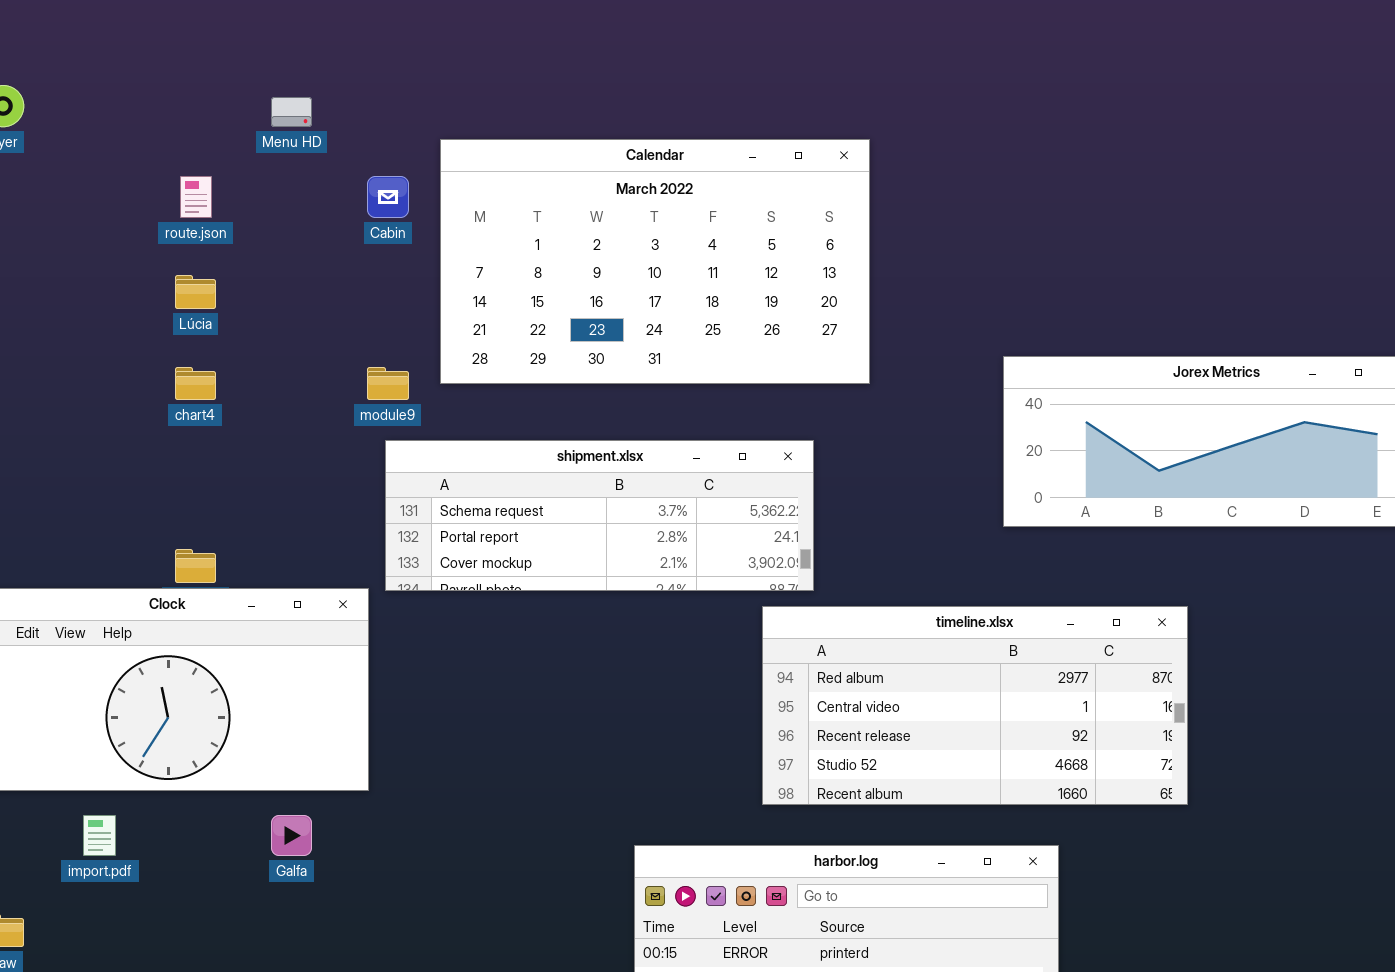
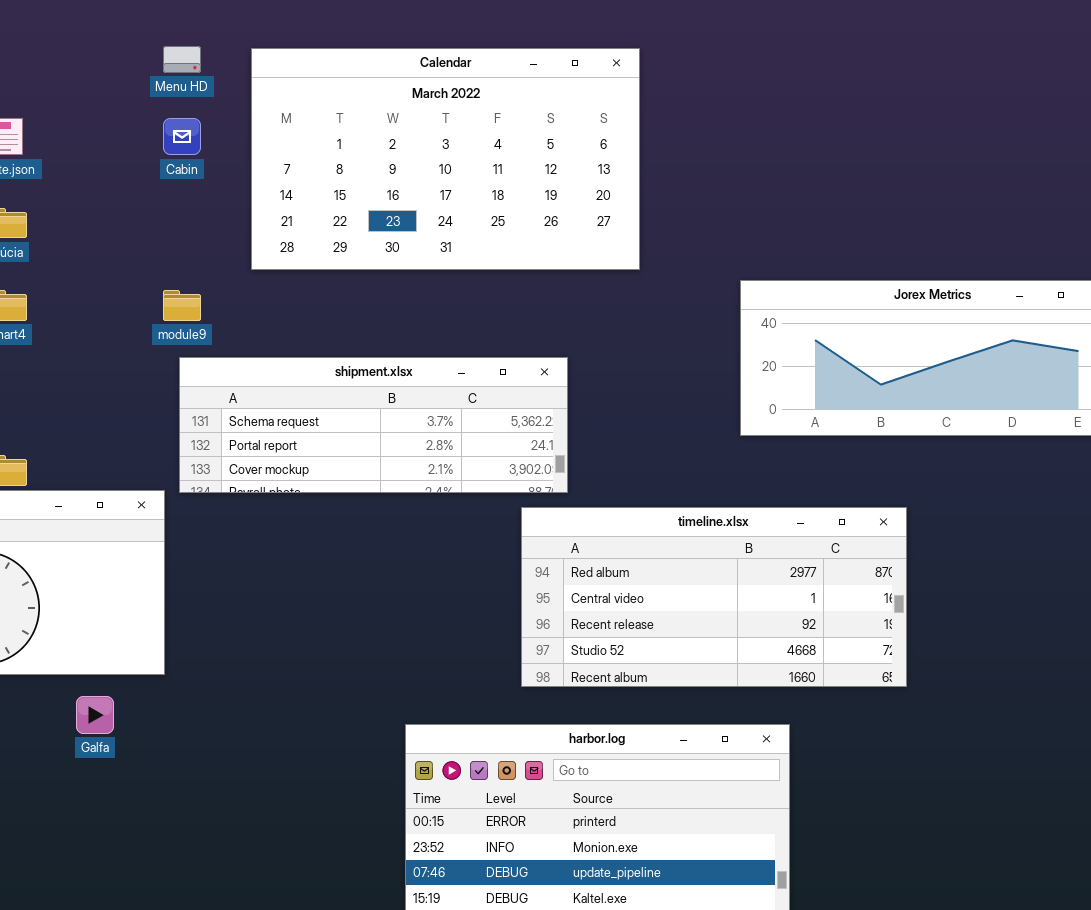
Menu HD: [271,97,312,127] -> [163,46,201,73], moved
Calendar: [440,139,870,384] -> [251,48,640,270], moved

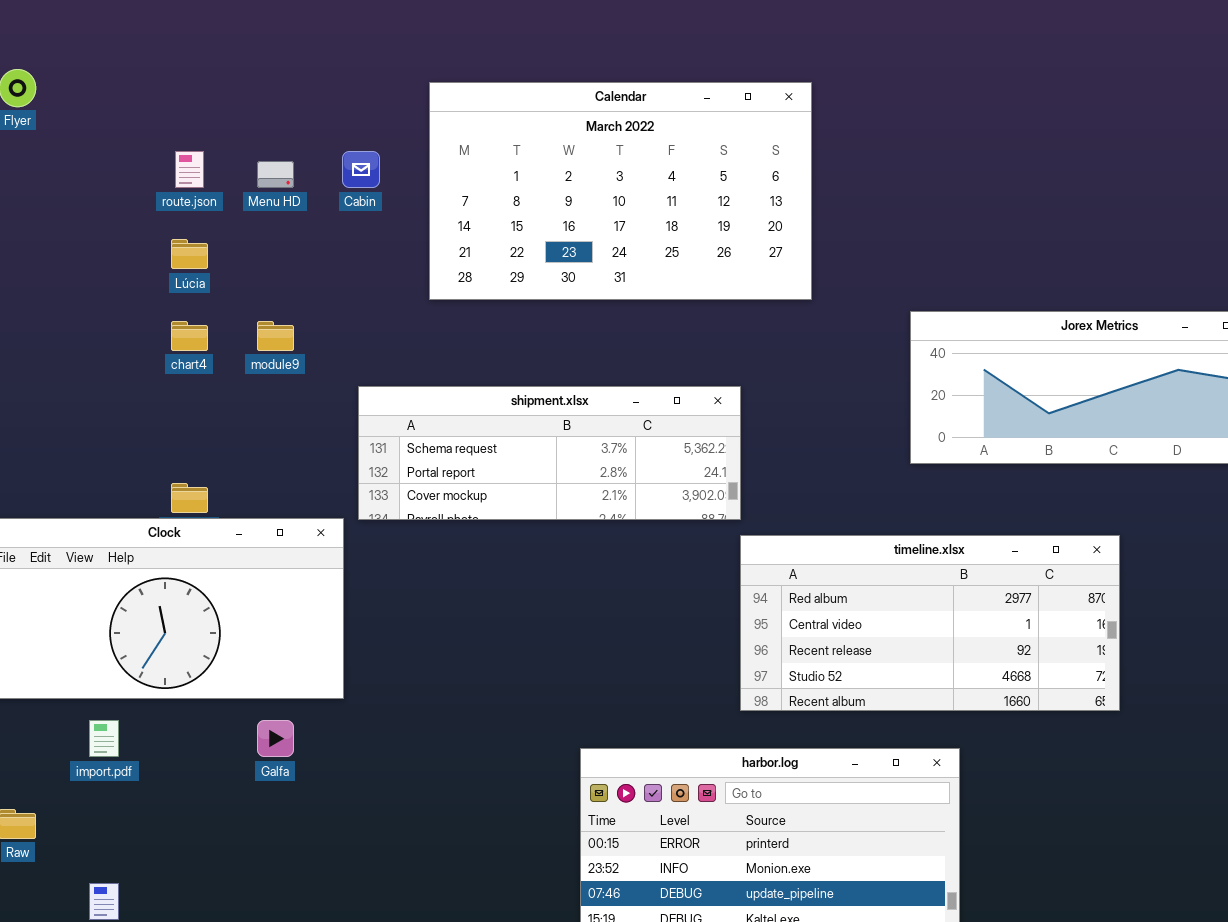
Menu HD: [163,46,201,73] -> [257,161,294,188], moved
module9: [163,290,201,321] -> [257,321,294,351], moved
timeline.xlsx: [521,507,907,687] -> [740,535,1120,711], moved

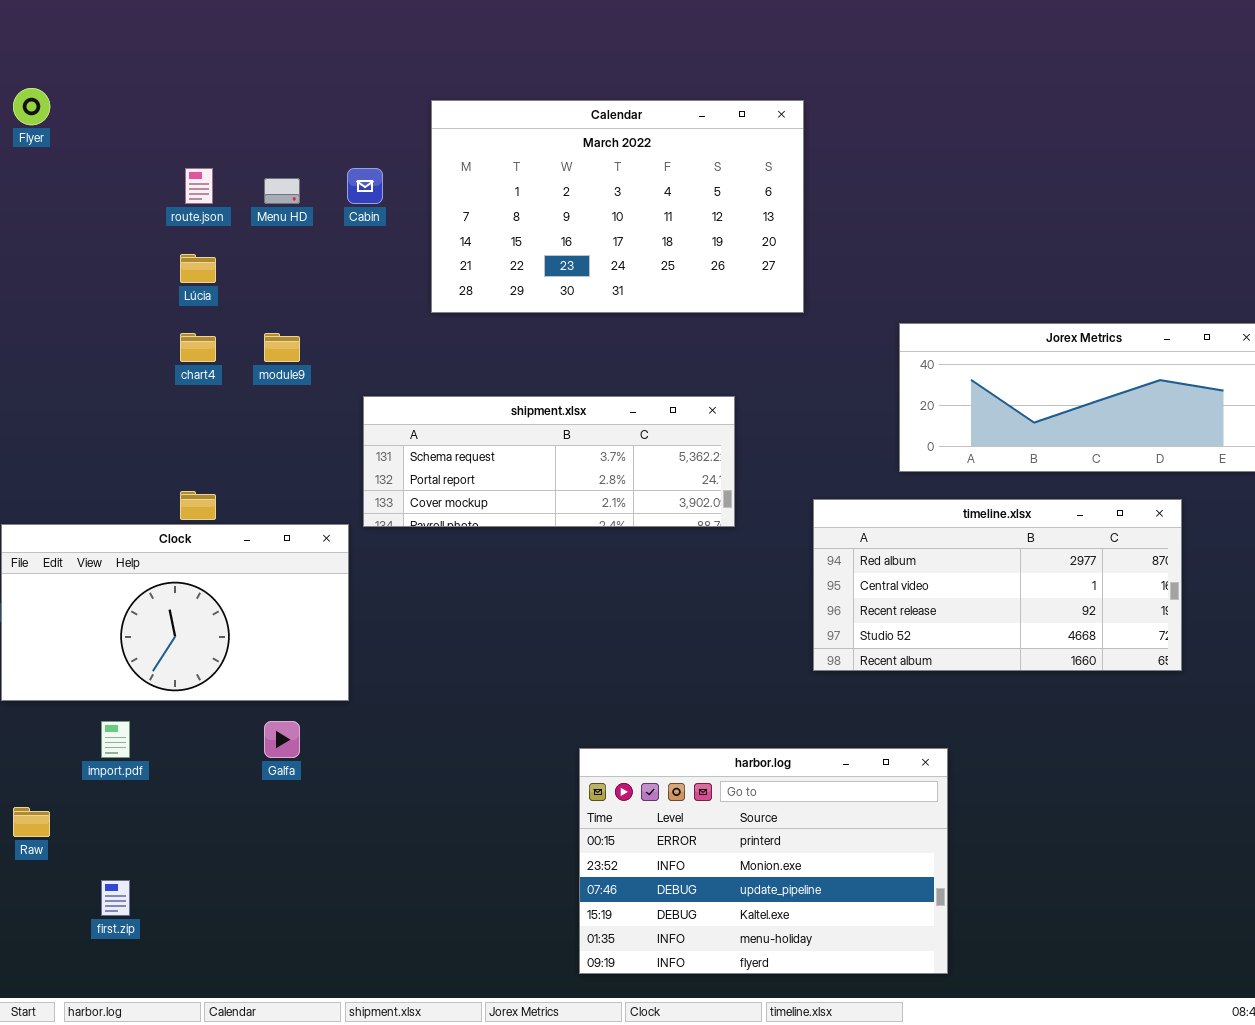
timeline.xlsx: [740,535,1120,711] -> [813,499,1182,671], moved

